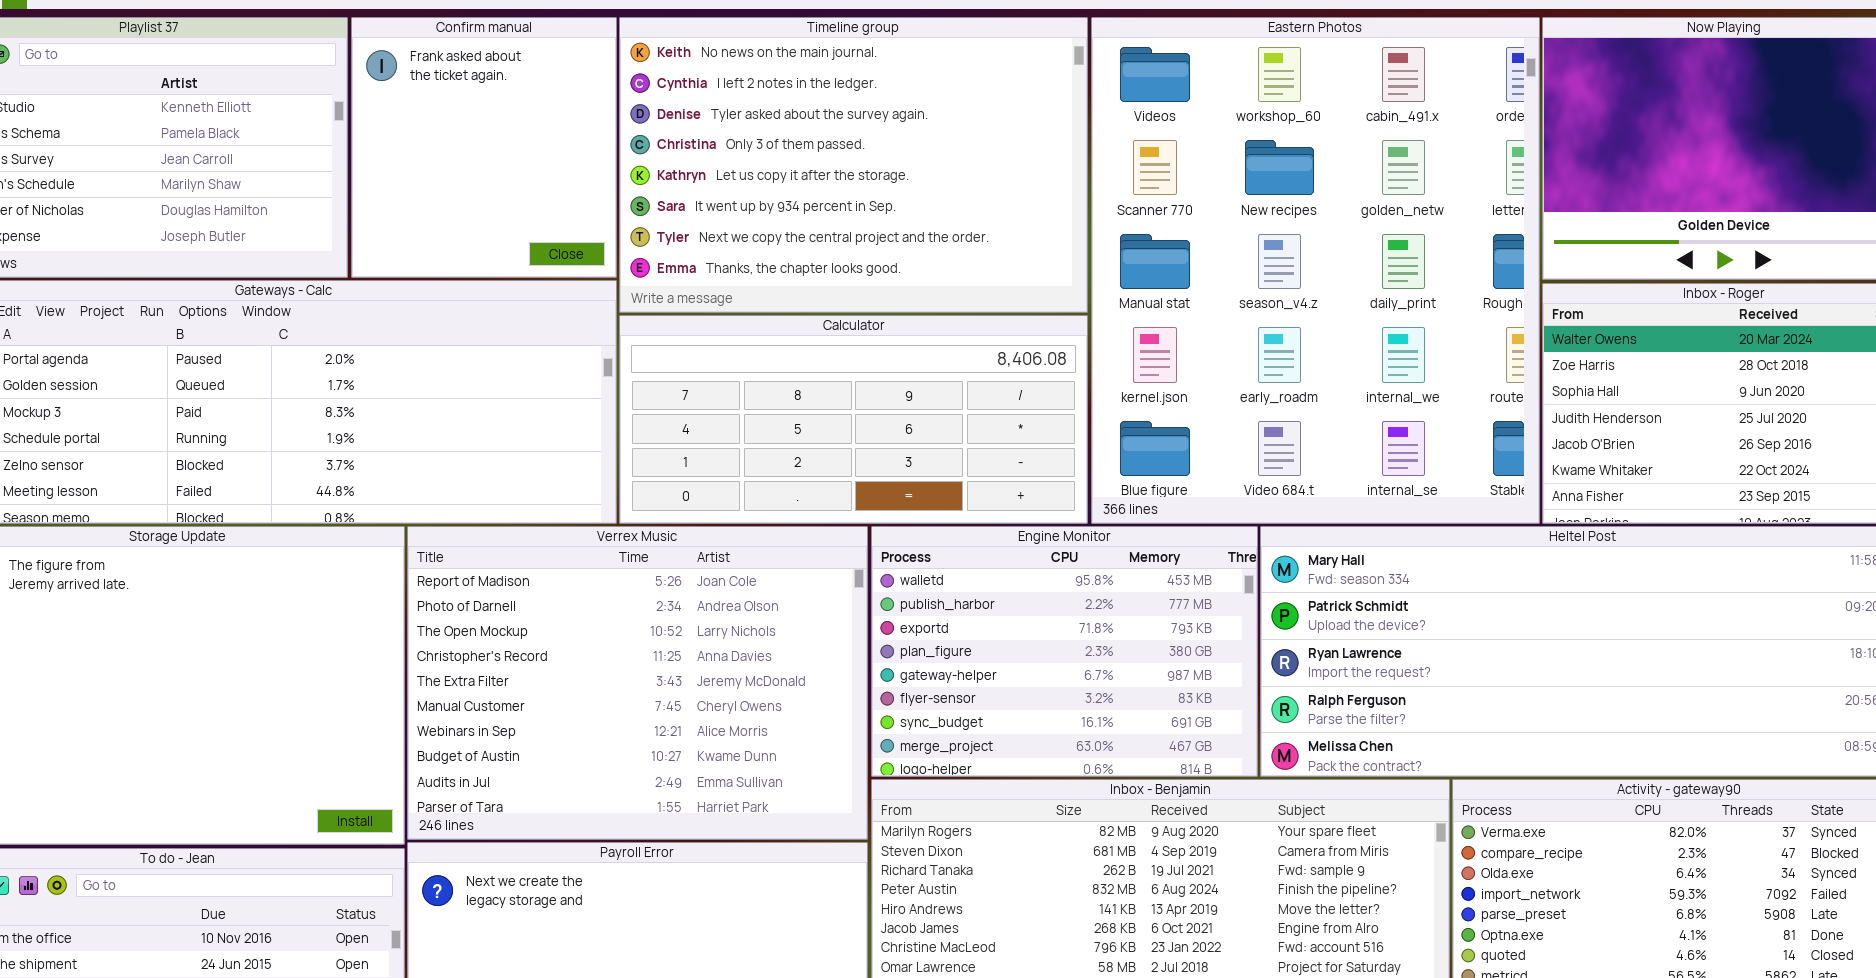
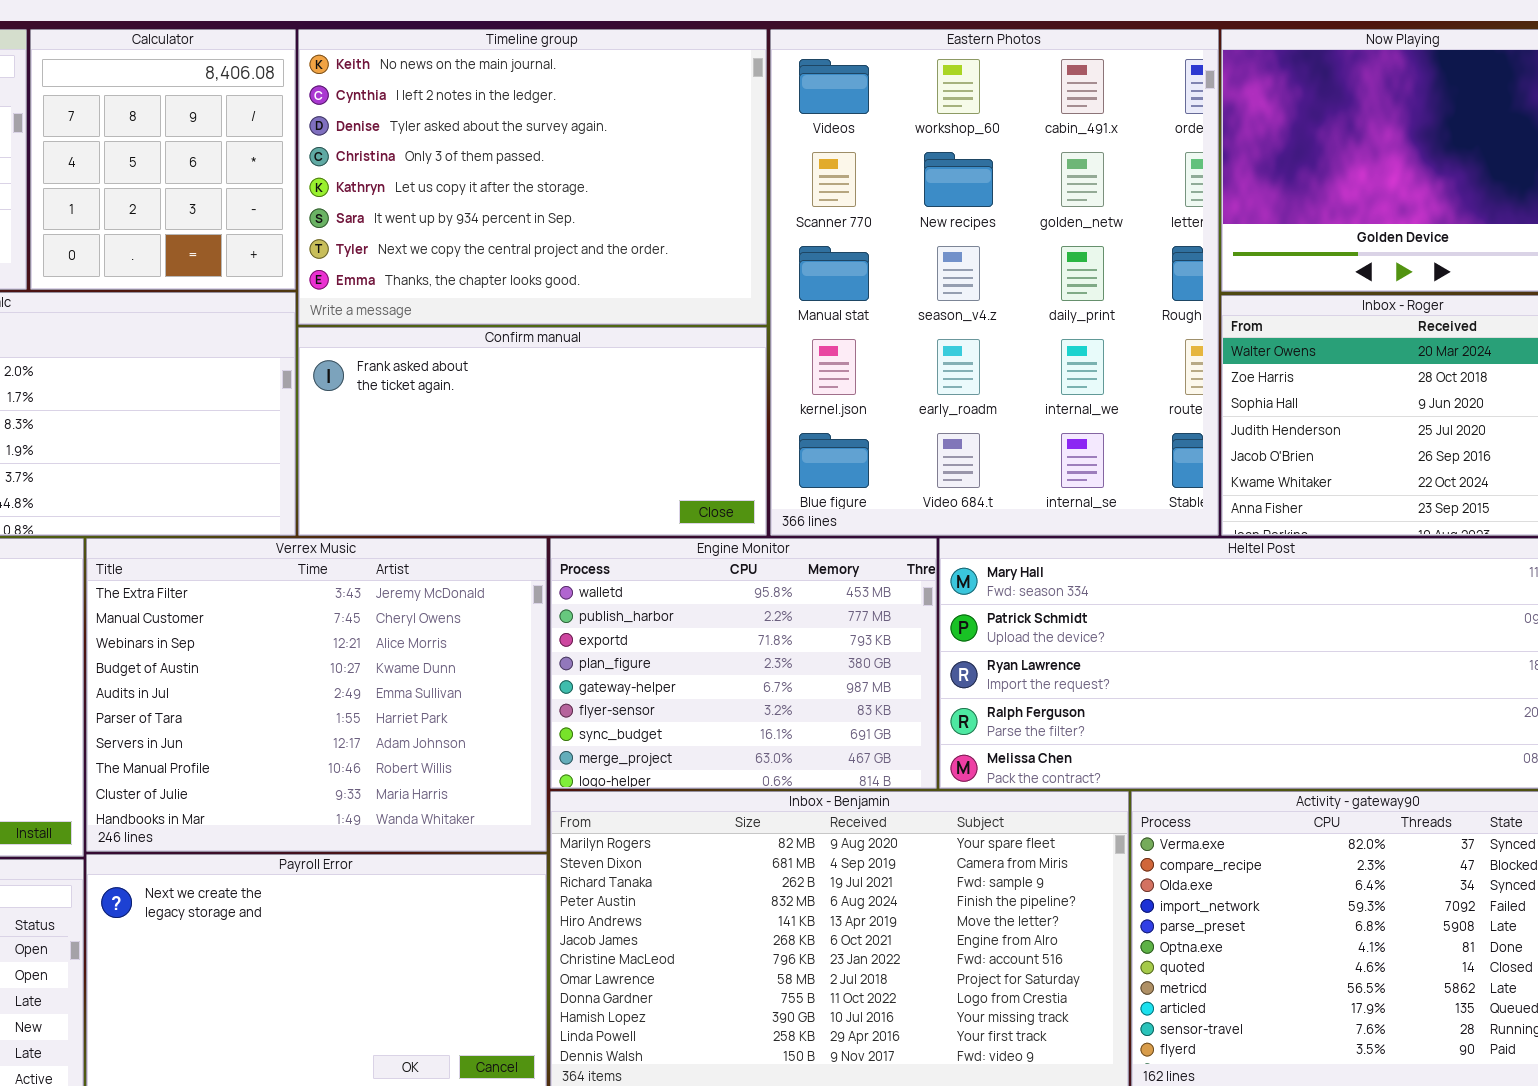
Confirm manual: [351,17,617,278] -> [298,327,767,536], moved, resized
Calculator: [619,315,1088,524] -> [30,29,296,290], moved, resized
Verrex Music: [407,526,868,840] -> [86,538,547,852], scrolled down 4 rows

